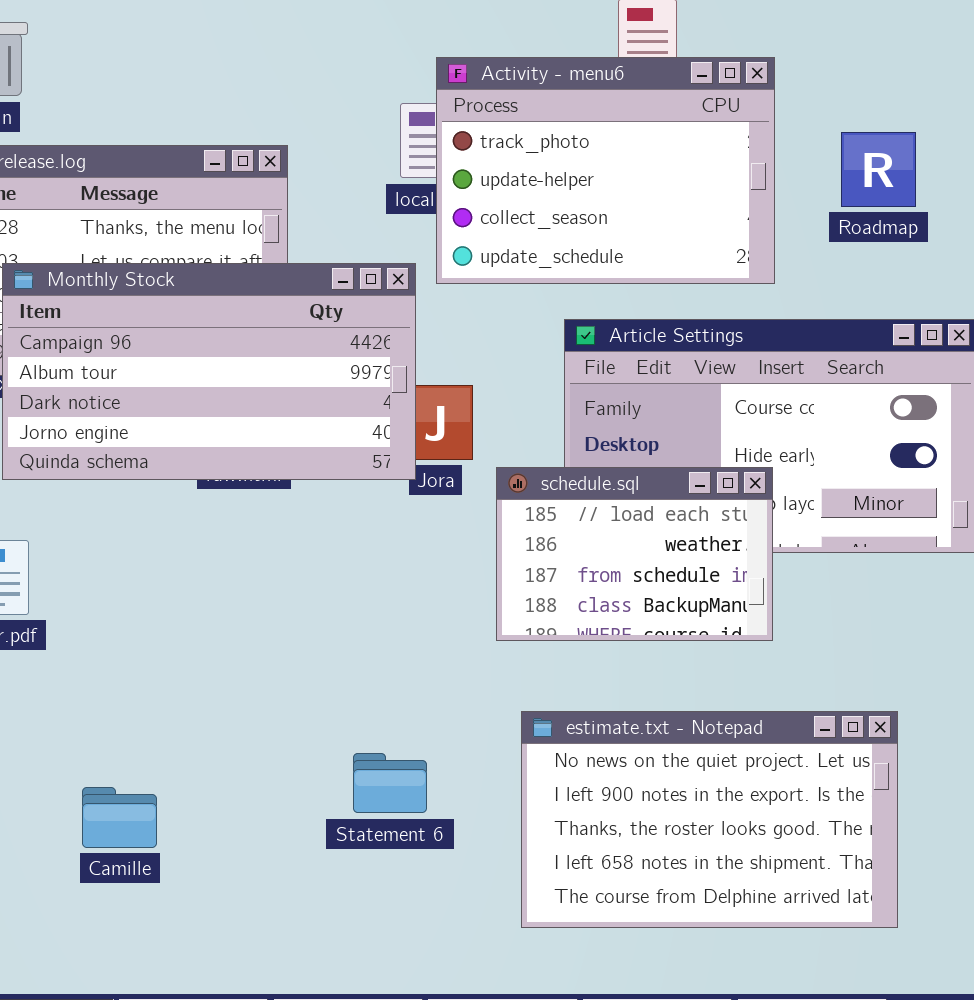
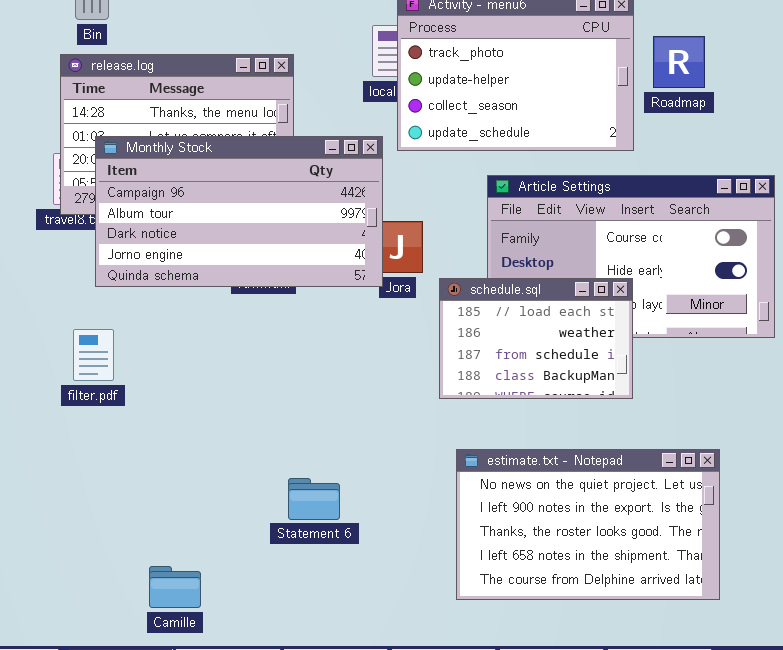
Roadmap: [841,132,916,207] -> [653,36,705,88], moved
Statement 6: [353,753,427,813] -> [288,478,340,520], moved
Camille: [82,787,157,848] -> [149,566,201,608], moved

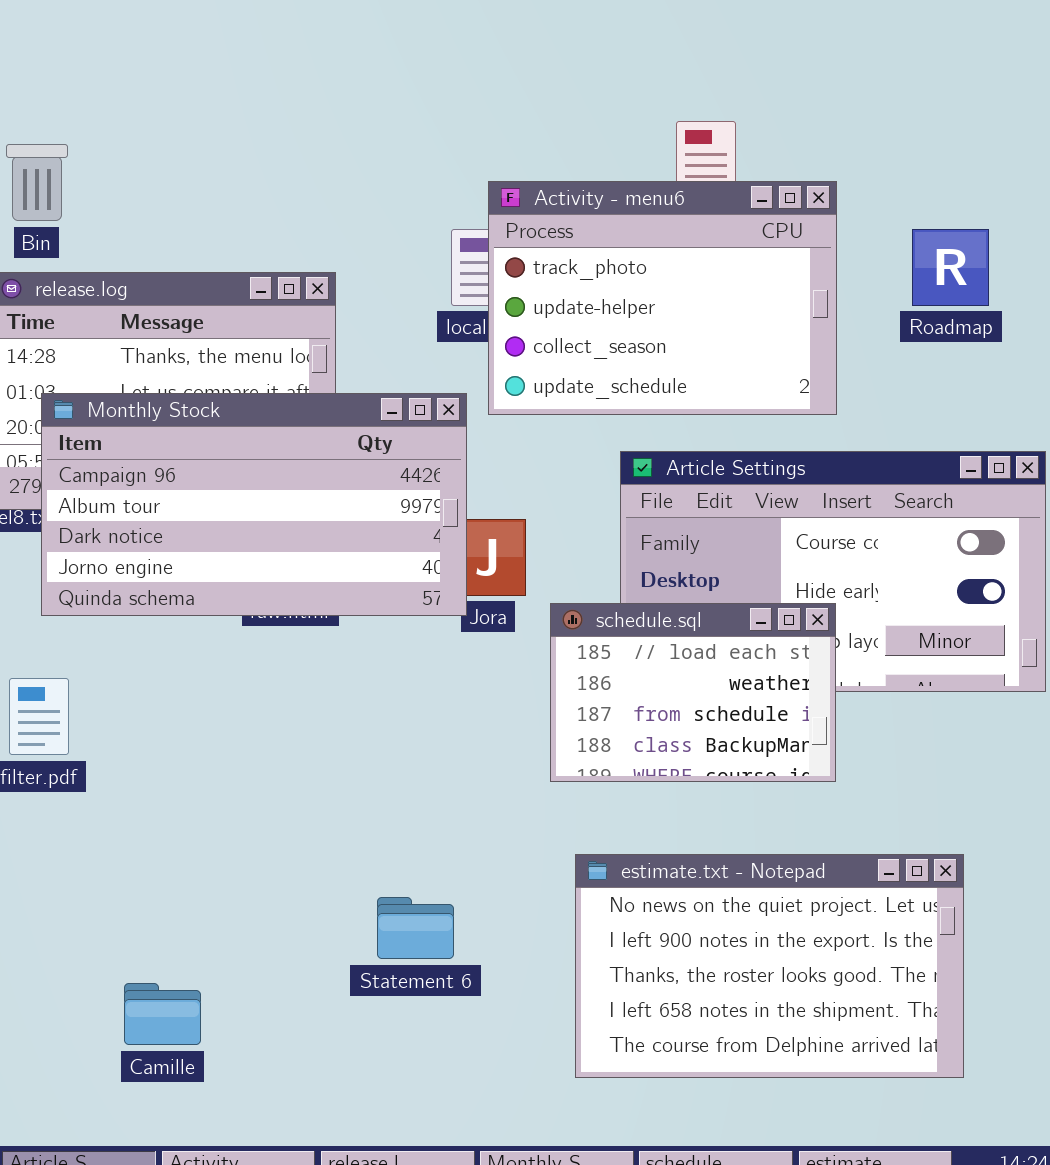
Roadmap: [653,36,705,88] -> [912,229,989,306], moved
Statement 6: [288,478,340,520] -> [377,897,454,959], moved
Camille: [149,566,201,608] -> [124,983,201,1045], moved

